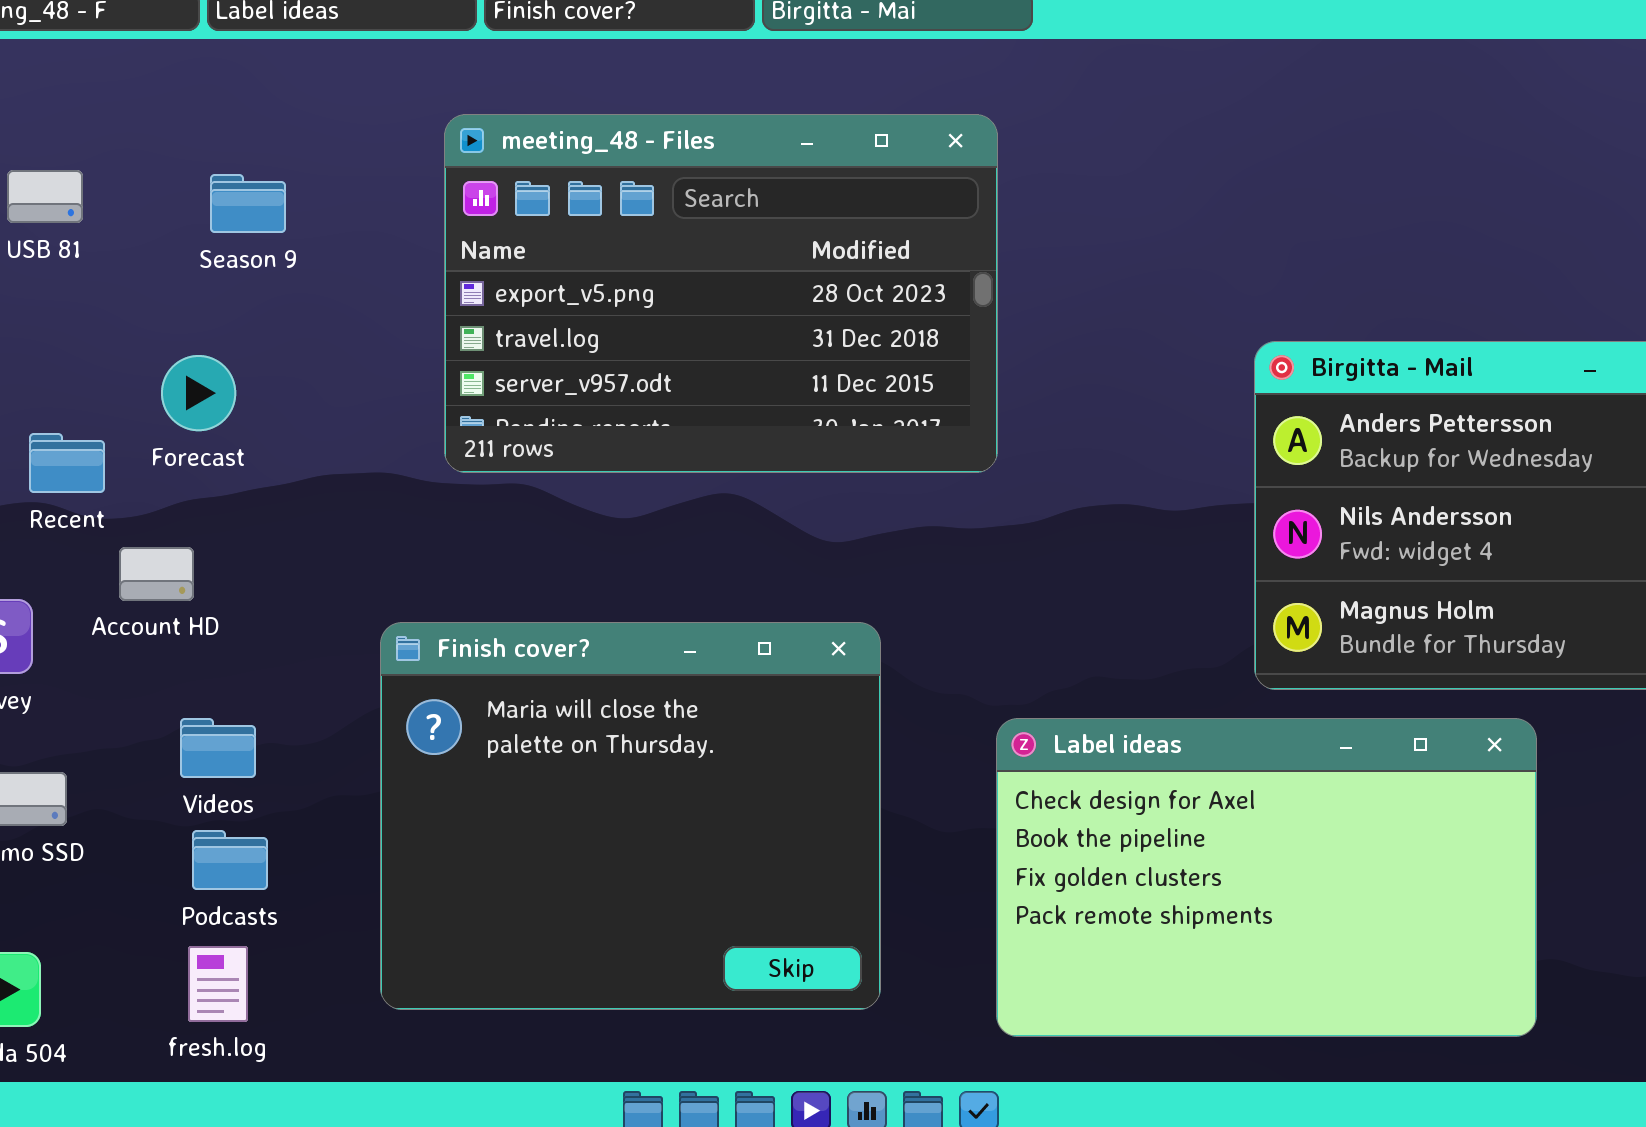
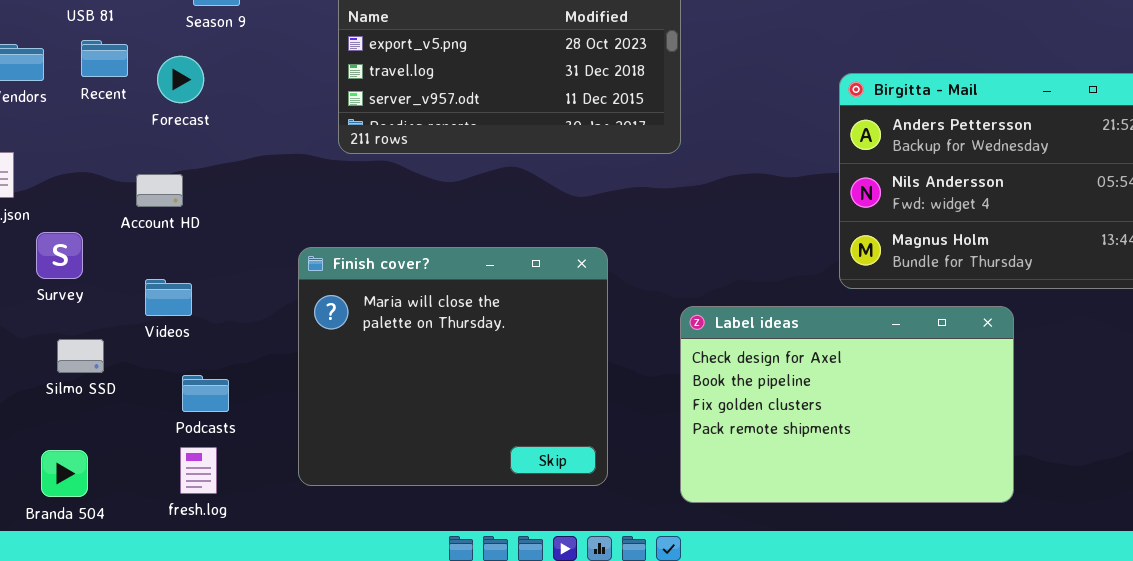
Forecast: [161,355,236,431] -> [157,56,204,103], moved
Recent: [29,433,105,493] -> [81,40,128,77], moved
Account HD: [119,547,194,601] -> [136,174,183,207], moved
Videos: [180,718,256,778] -> [145,279,192,316], moved

